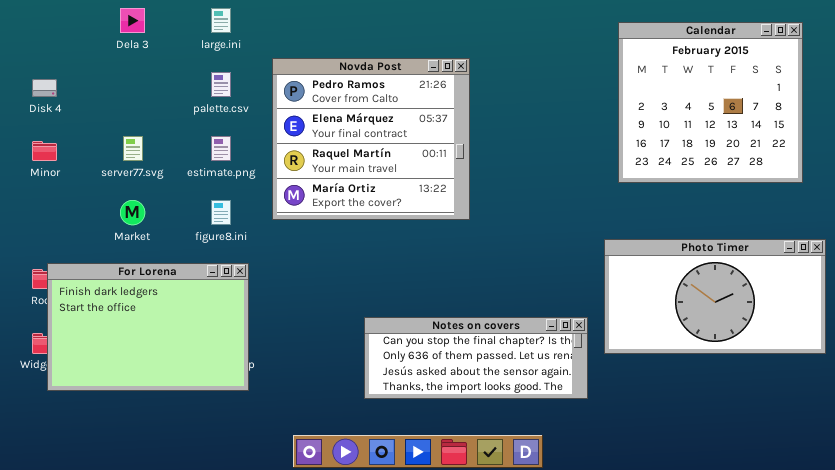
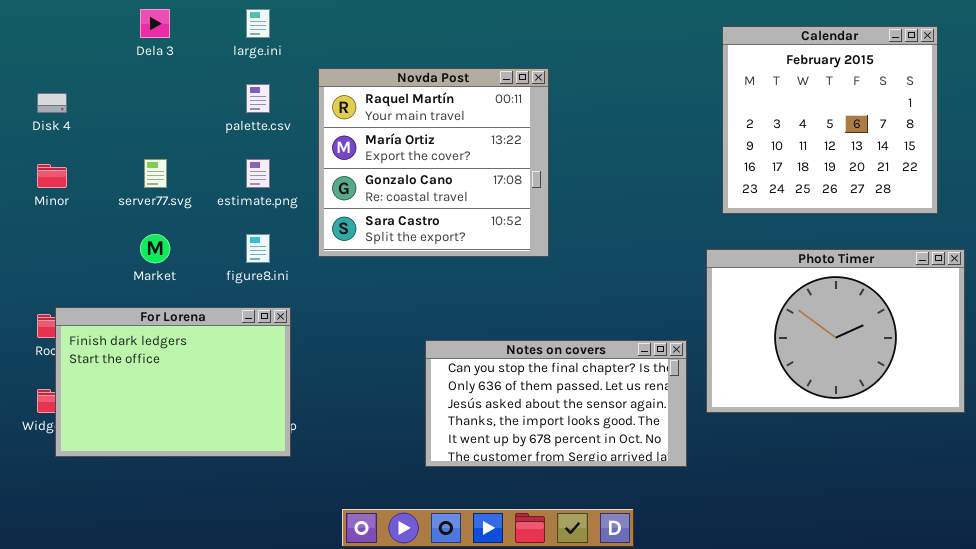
Novda Post: [272,58,470,220] -> [318,68,549,257], scrolled down 2 rows
Photo Timer: [604,239,826,354] -> [706,249,965,413], resized
Notes on covers: [364,317,588,399] -> [425,340,687,467], resized

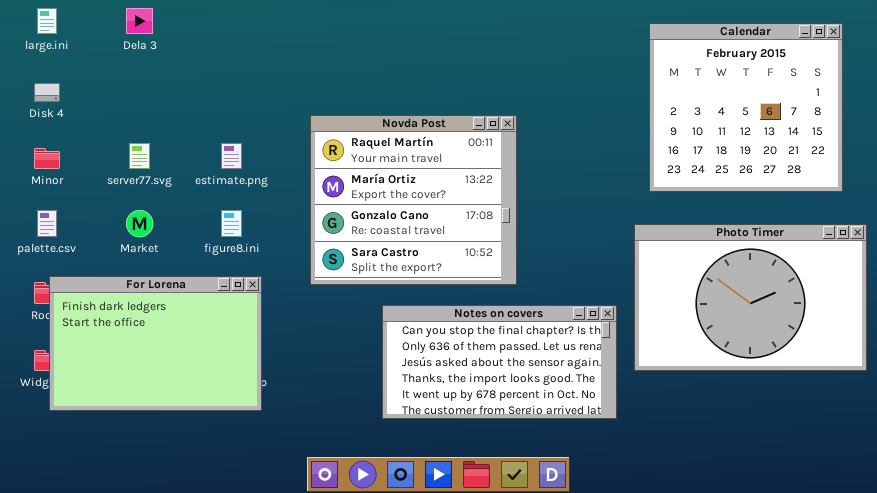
large.ini: [246,9,270,38] -> [37,8,57,34], moved
Novda Post: [318,68,549,257] -> [310,115,517,285], moved
palette.csv: [246,84,270,113] -> [37,210,57,237], moved

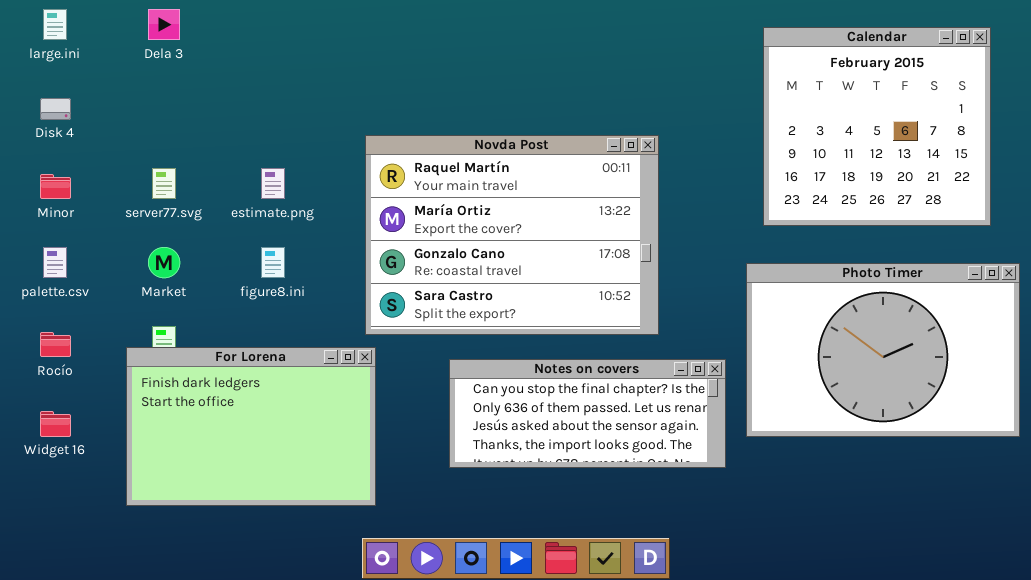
Novda Post: [310,115,517,285] -> [365,135,659,335], resized
For Lorena: [49,276,262,411] -> [126,347,376,506], moved
Notes on covers: [382,305,617,419] -> [449,359,726,468], resized

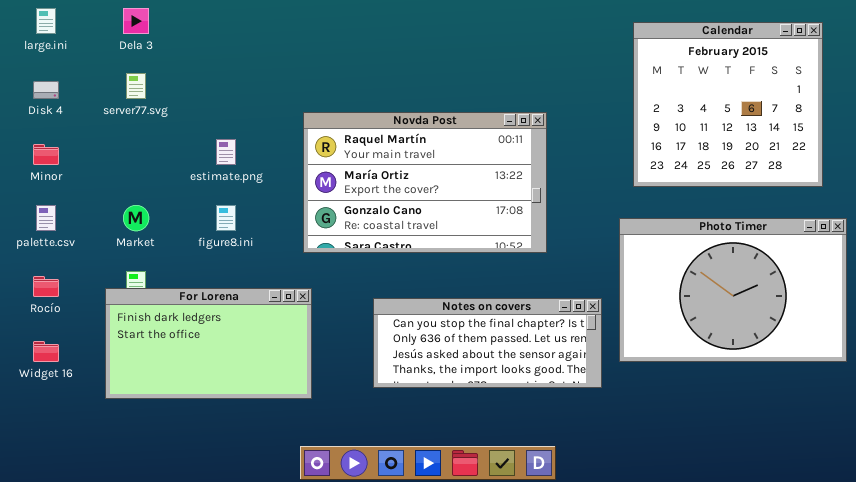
Novda Post: [365,135,659,335] -> [303,112,547,253], resized
server77.svg: [152,168,176,199] -> [126,73,146,99], moved
For Lorena: [126,347,376,506] -> [105,288,312,399], resized

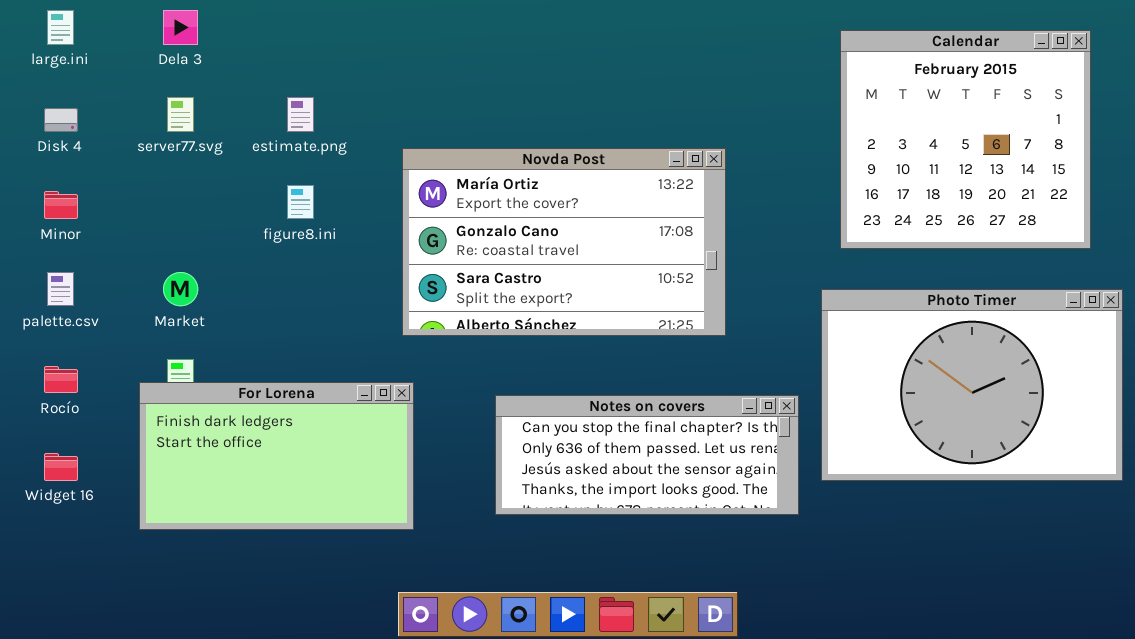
Novda Post: [303,112,547,253] -> [402,148,726,336], scrolled down 1 row
estimate.png: [216,139,236,165] -> [287,97,314,132], moved
figure8.ini: [216,205,236,231] -> [287,185,314,219], moved

